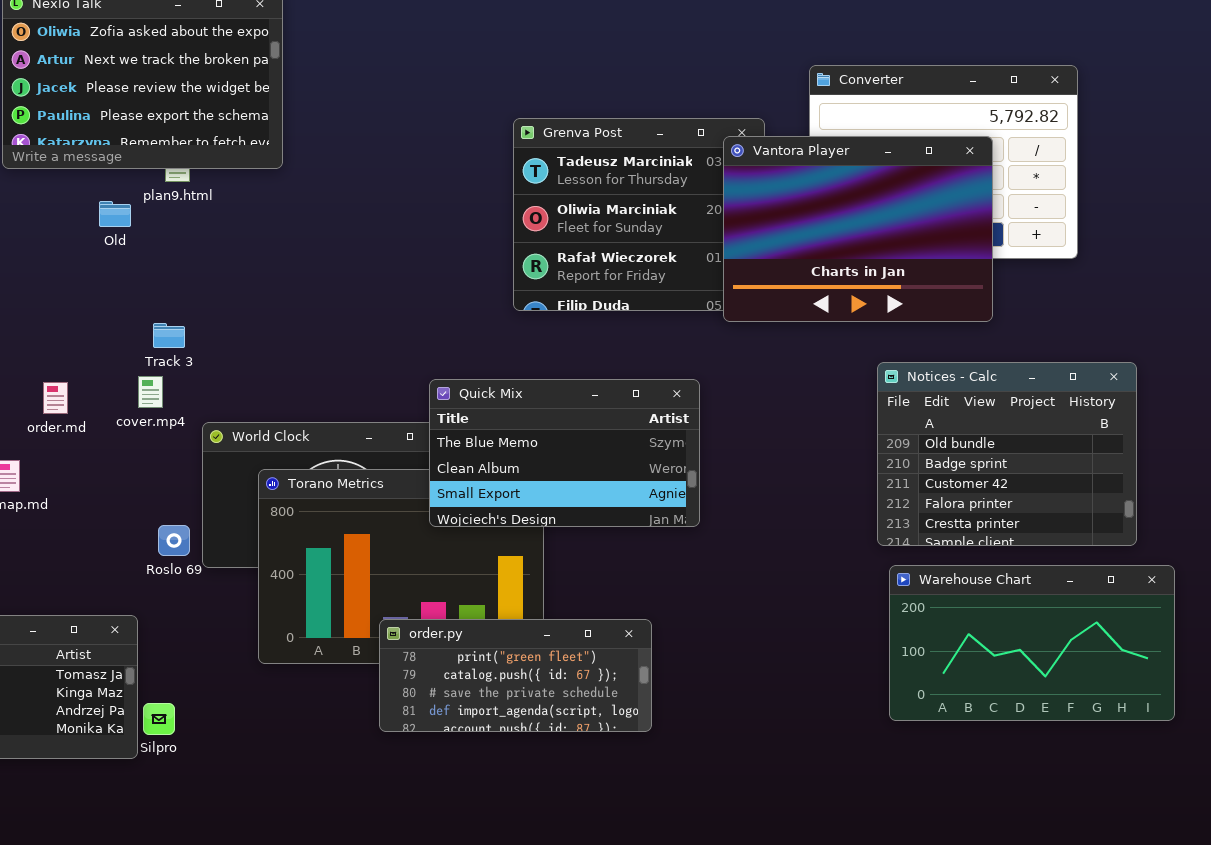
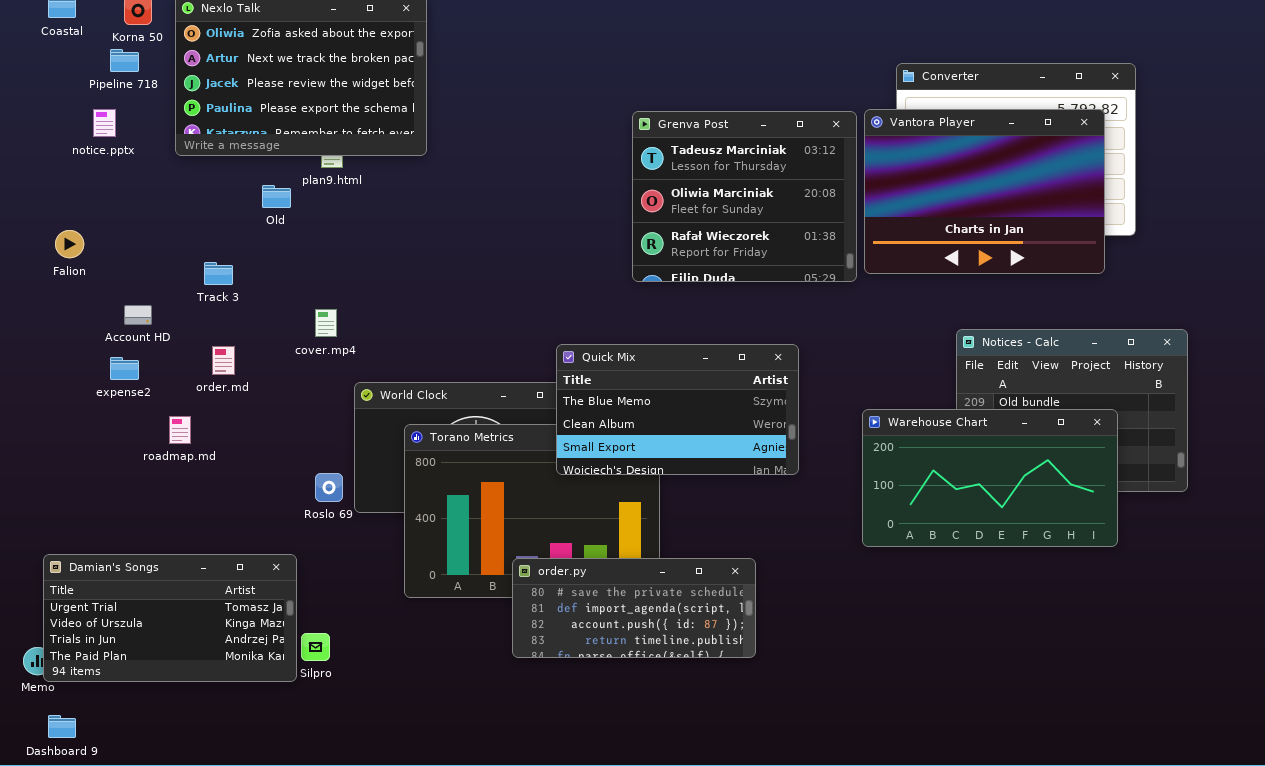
Vantora Player: [723,136,993,322] -> [864,109,1105,274], moved
Track 3: [153,323,185,348] -> [204,262,233,285], moved
cover.mp4: [138,376,163,408] -> [315,309,337,337], moved
Warehouse Chart: [889,565,1175,721] -> [862,409,1118,547], moved
order.py: [379,619,652,732] -> [512,558,756,658], scrolled down 2 rows

